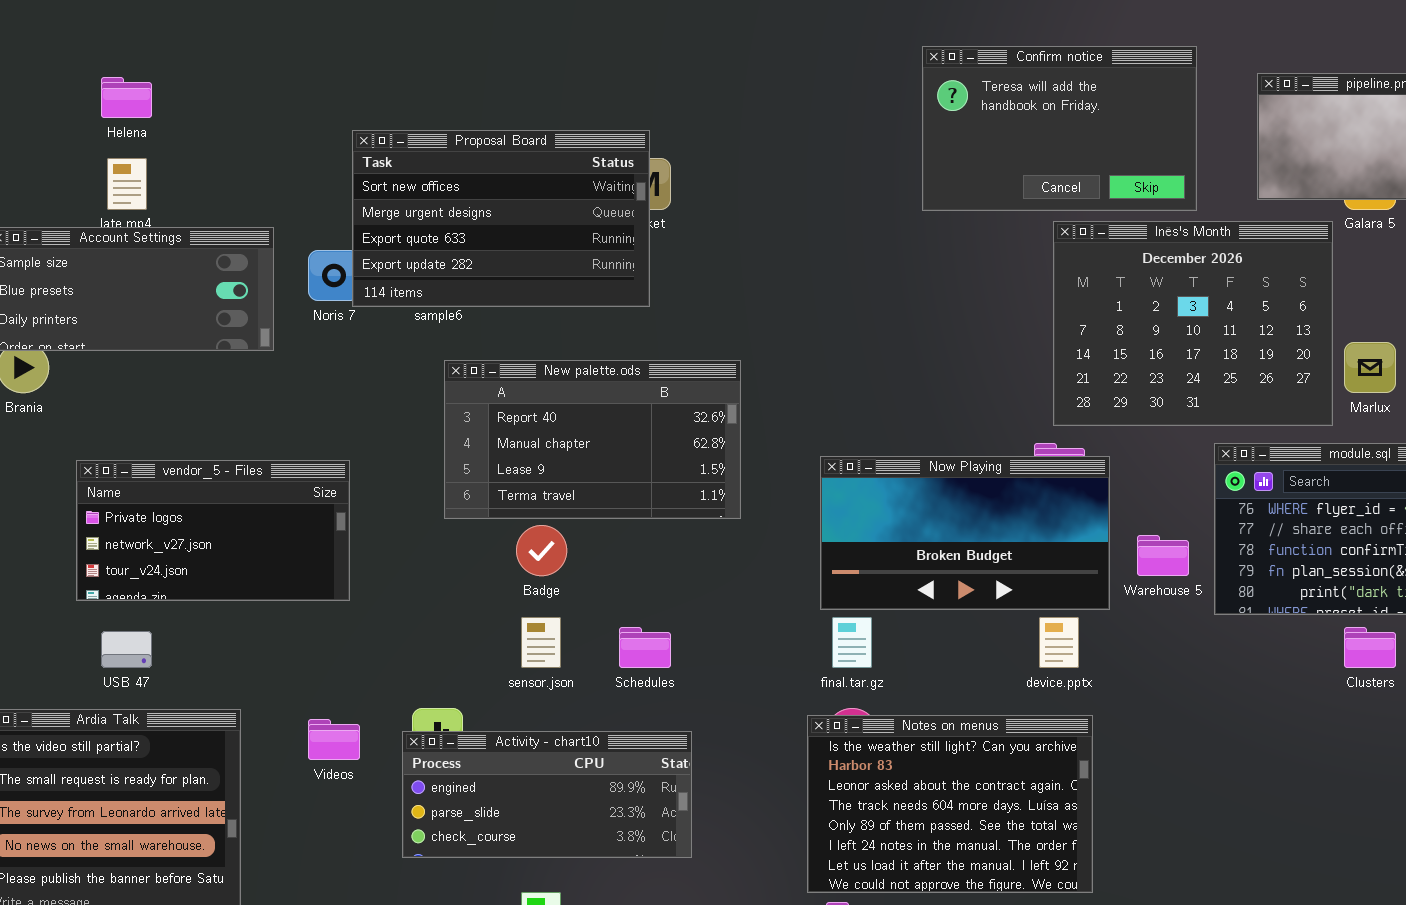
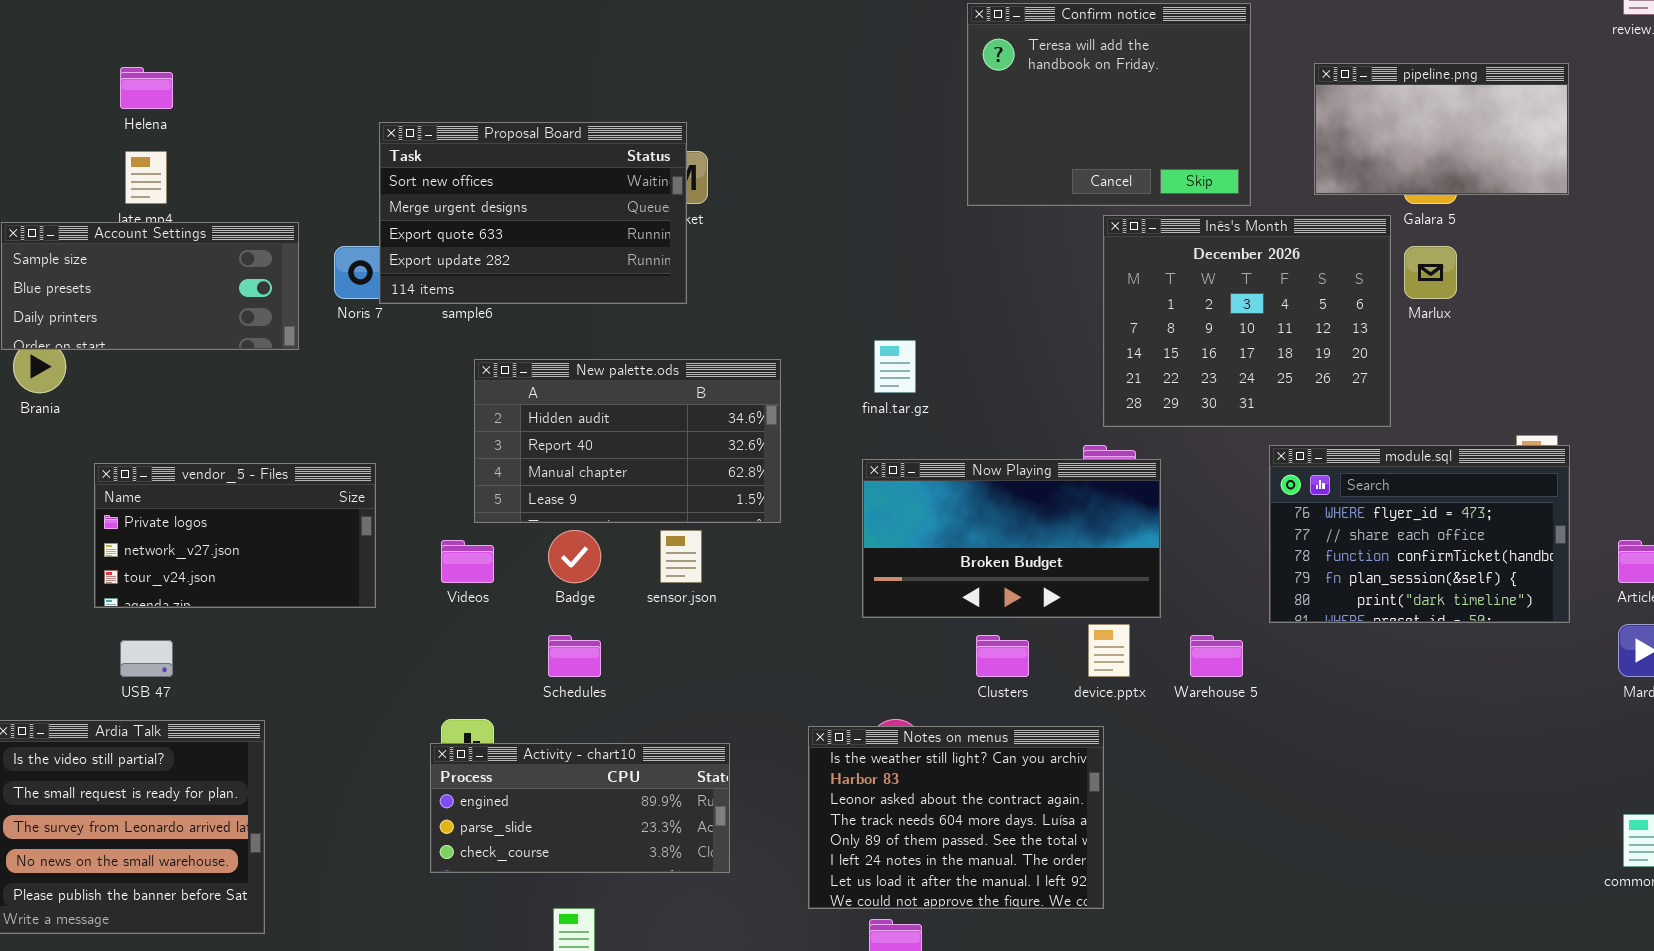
Confirm notice: [922,46,1197,211] -> [967,3,1251,206], resized
Marlux: [1344,342,1396,393] -> [1404,246,1457,299], moved
New palette.ods: [444,360,741,519] -> [474,359,781,523], scrolled up 1 row
Warehouse 5: [1137,535,1189,576] -> [1190,635,1243,677], moved
sensor.json: [521,617,561,668] -> [660,530,702,583], moved
final.tar.gz: [832,617,872,668] -> [874,340,916,393], moved
Schedules: [619,627,671,668] -> [548,635,601,677], moved
Clusters: [1344,627,1396,668] -> [976,635,1029,677], moved
Notes on menus: [807,715,1093,893] -> [808,726,1104,909], moved
Videos: [308,719,360,760] -> [441,540,494,583], moved

